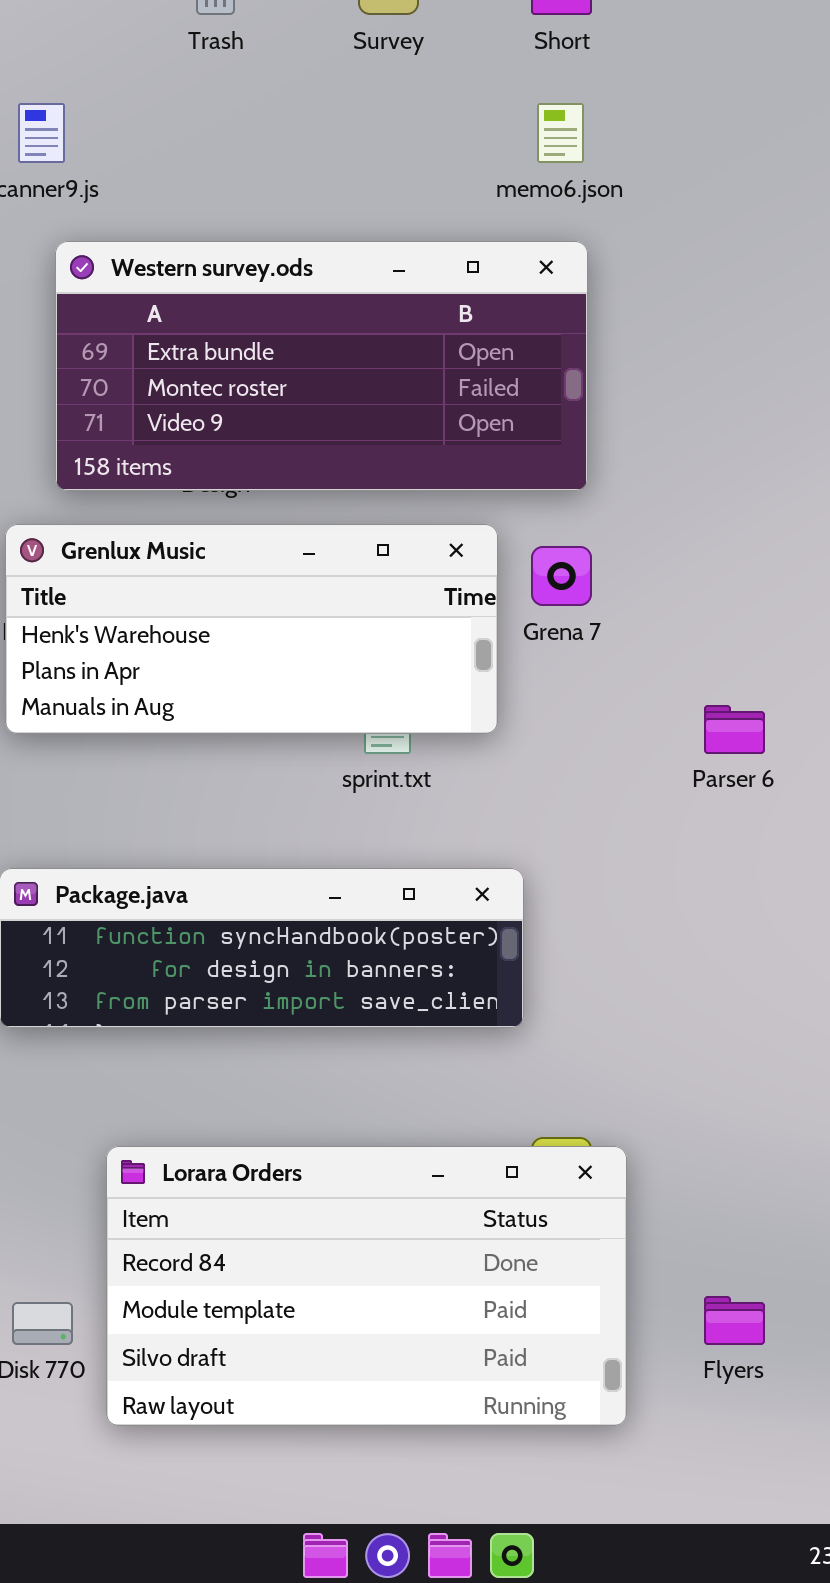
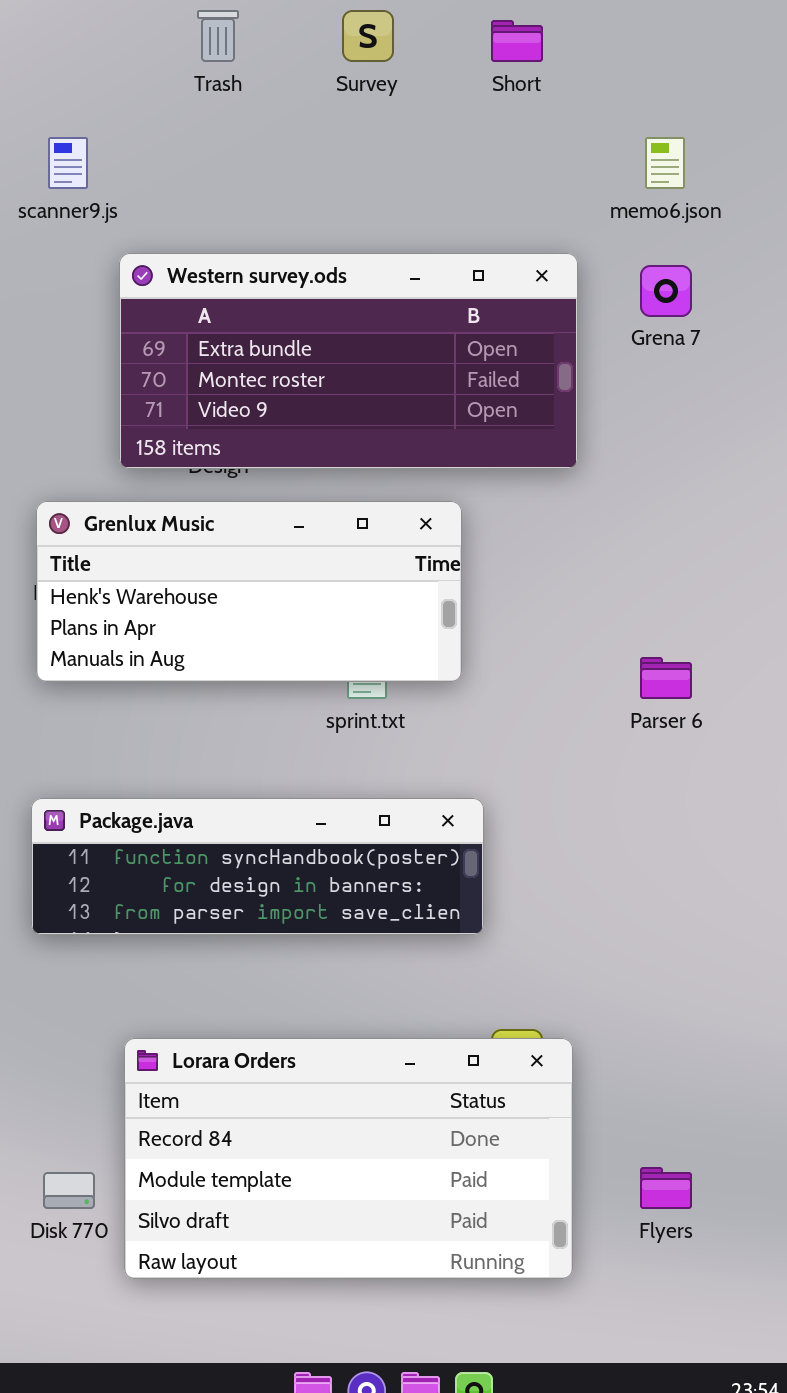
memo6.json: [537,103,584,163] -> [645,137,685,189], moved
Western survey.ods: [55,241,588,491] -> [119,253,578,469], moved
Grena 7: [531,546,592,606] -> [640,265,692,317], moved

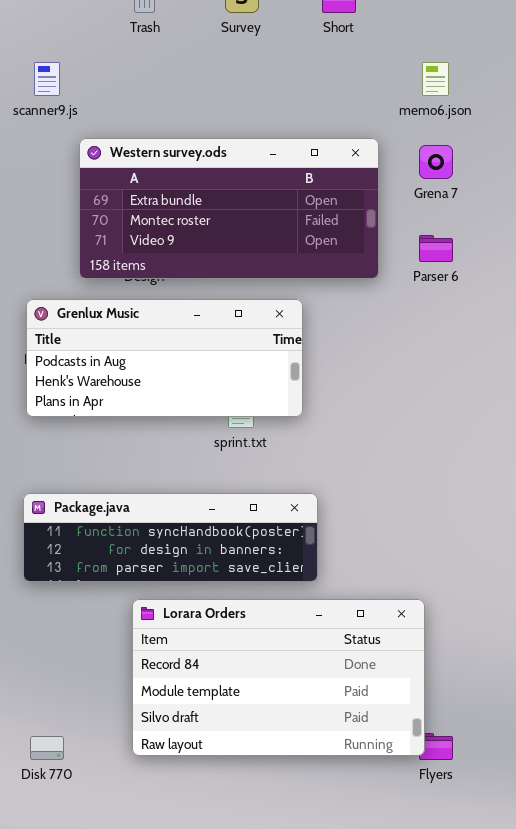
Grenlux Music: [36,501,462,682] -> [26,299,303,417], scrolled up 1 row
Parser 6: [640,657,692,699] -> [419,235,453,262], moved
Lorara Orders: [124,1038,573,1279] -> [132,599,425,756], moved

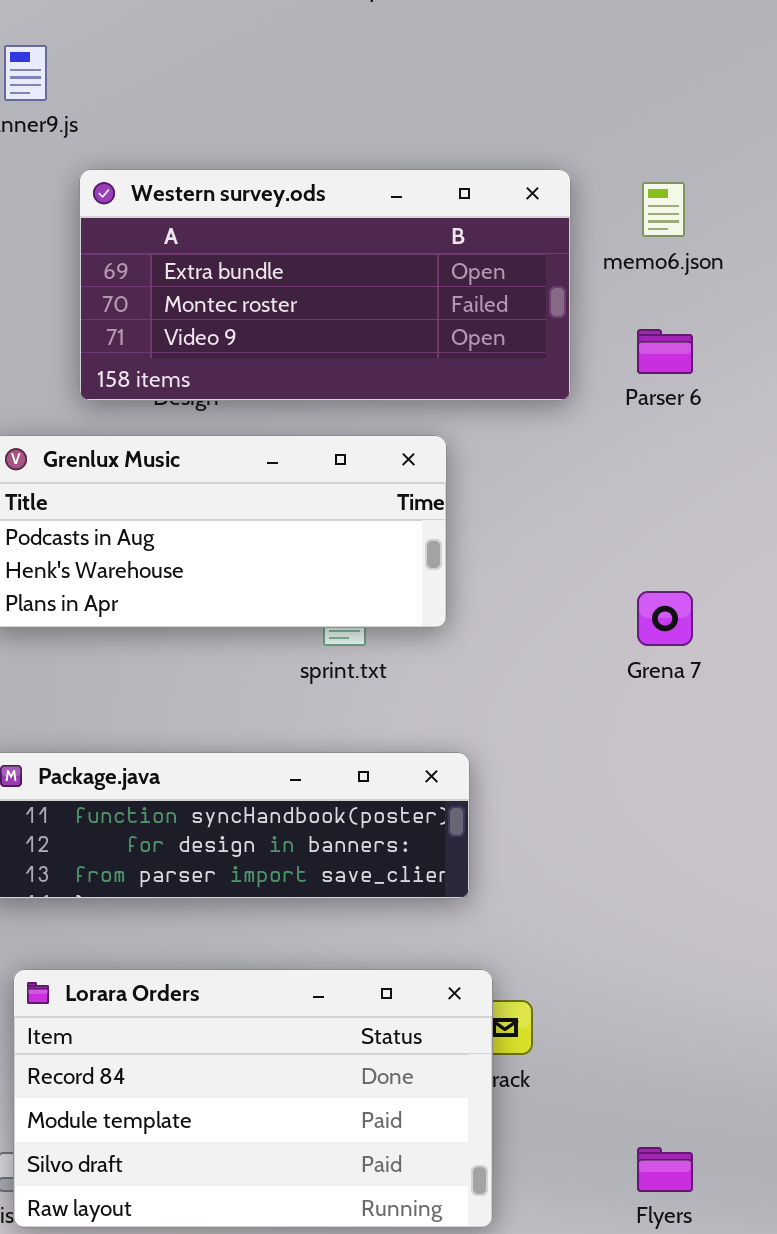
memo6.json: [422,62,449,96] -> [642,182,685,237], moved
Grena 7: [419,145,453,179] -> [637,591,693,646], moved
Lorara Orders: [132,599,425,756] -> [13,969,493,1228], moved

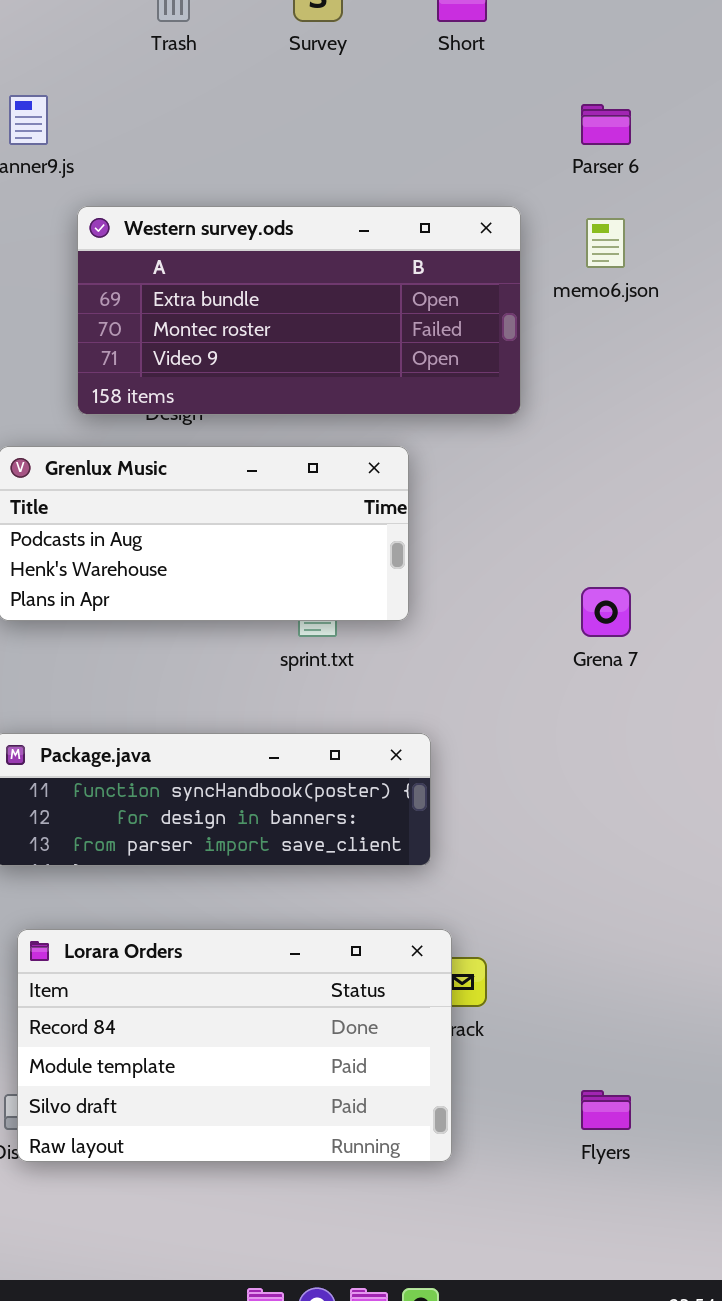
Parser 6: [637,329,693,374] -> [581,104,631,145], moved

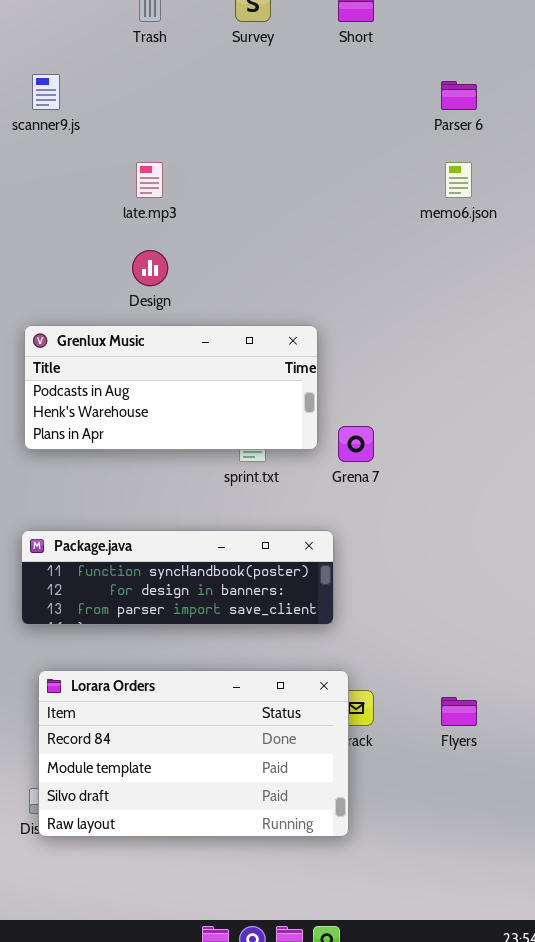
Western survey.ods: [77,206,521,415] -> none, closed
Grena 7: [581,587,631,637] -> [338,426,374,462], moved
Flyers: [581,1090,631,1130] -> [441,697,477,726], moved

